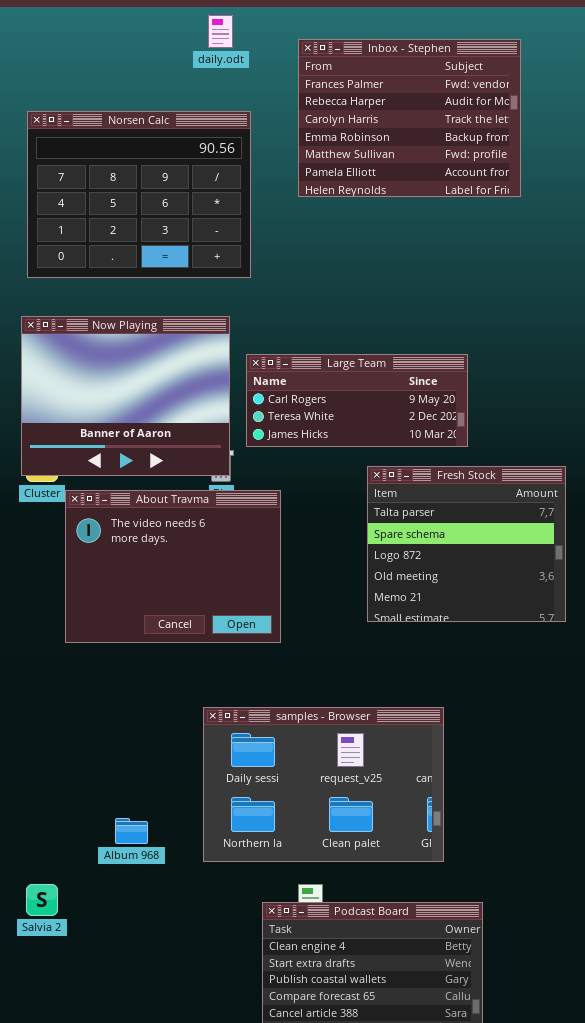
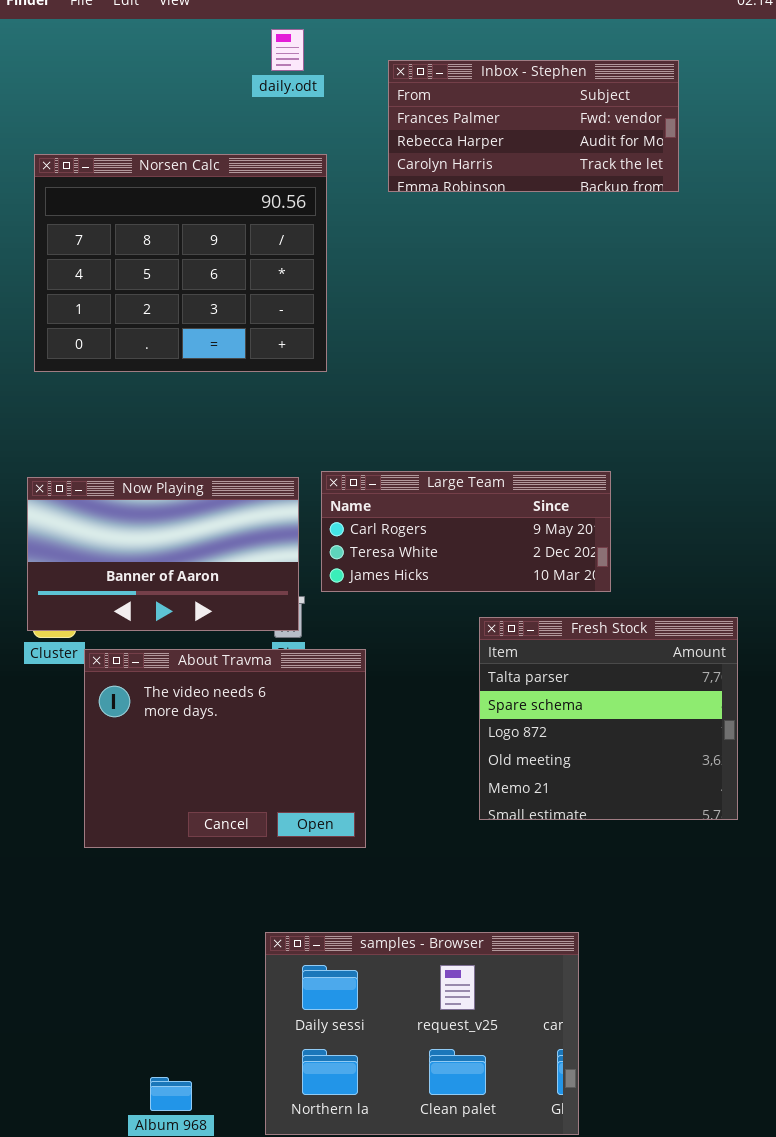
Inbox - Stephen: [298,39,521,197] -> [388,60,679,192], resized
Now Playing: [21,316,230,476] -> [27,477,299,631], resized

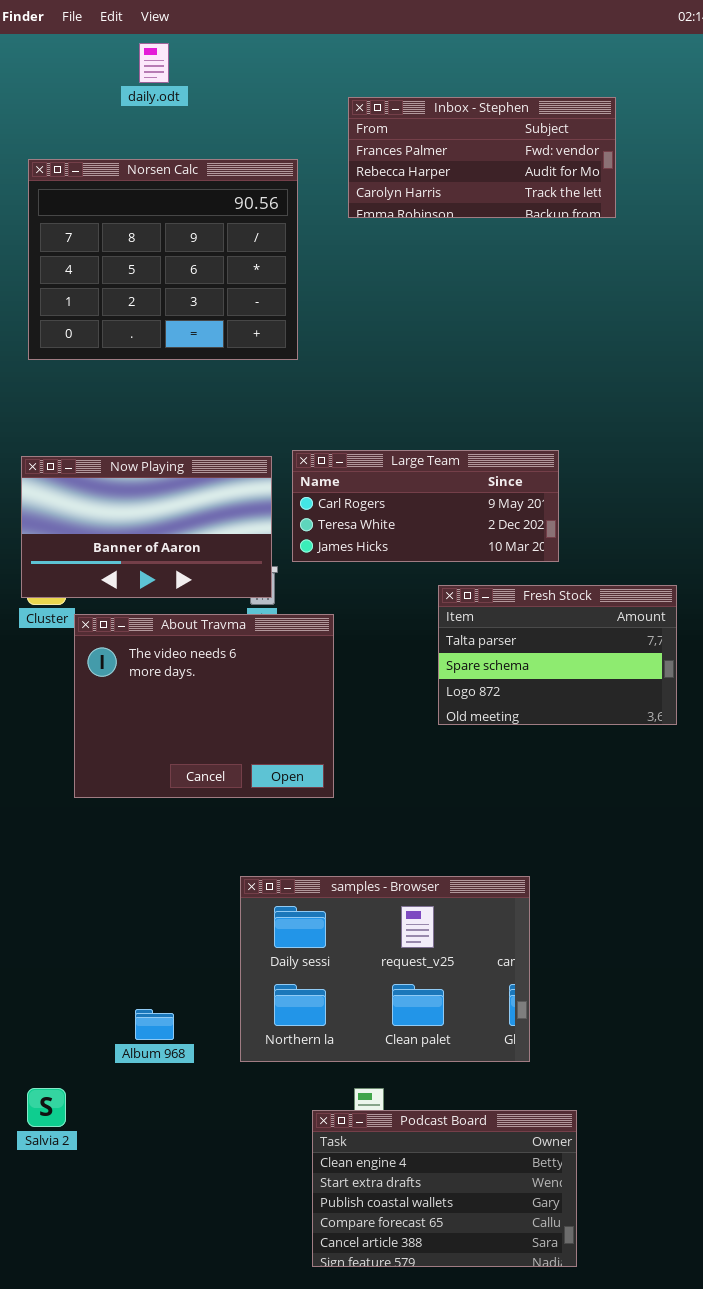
daily.odt: [271,29,304,71] -> [139,43,169,83], moved
Inbox - Stephen: [388,60,679,192] -> [348,97,616,218], moved
Fresh Stock: [479,617,738,820] -> [438,585,677,725], resized

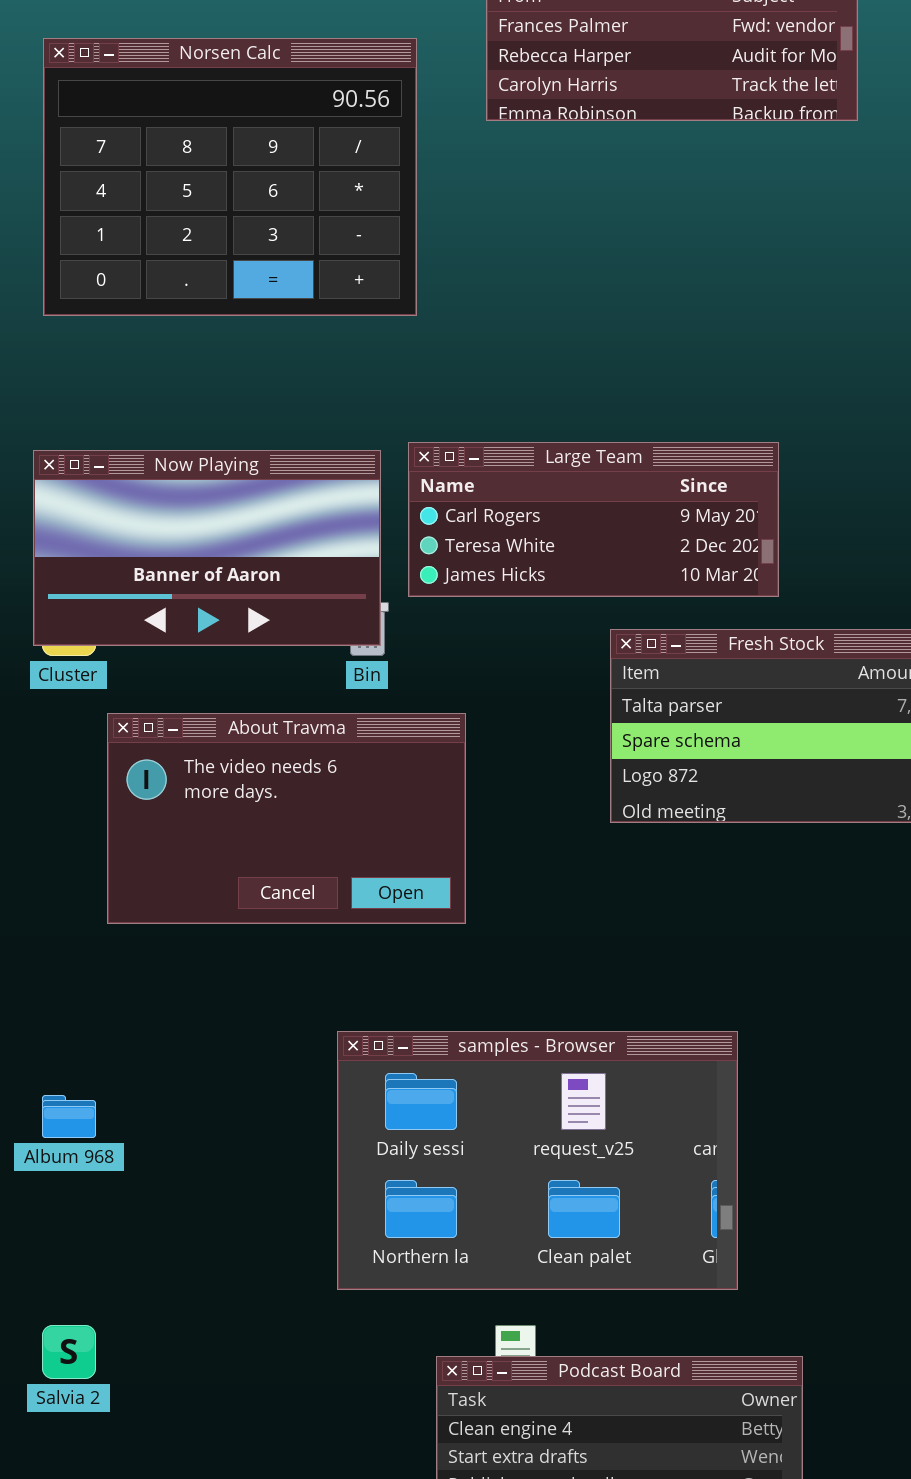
About Travma: [74,614,334,798] -> [107,713,466,924], resized
Album 968: [135,1009,174,1040] -> [42,1095,96,1138], moved

